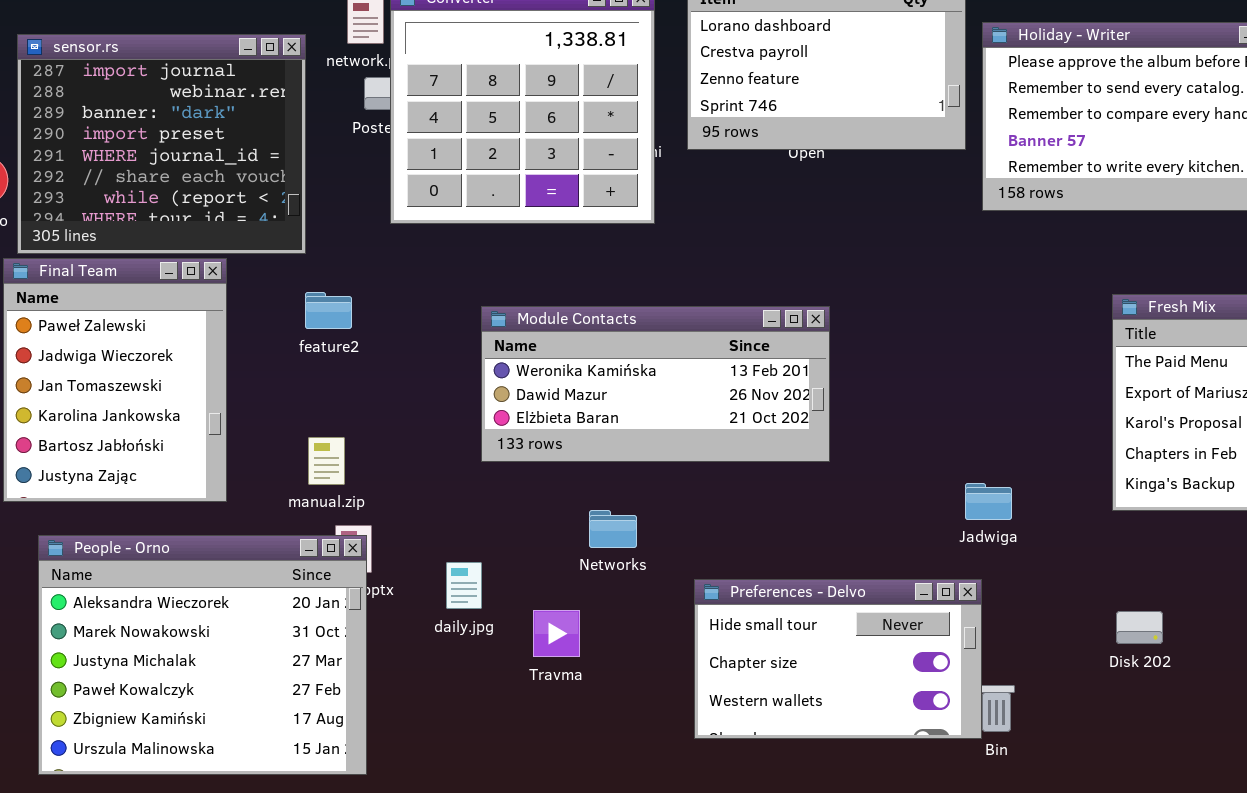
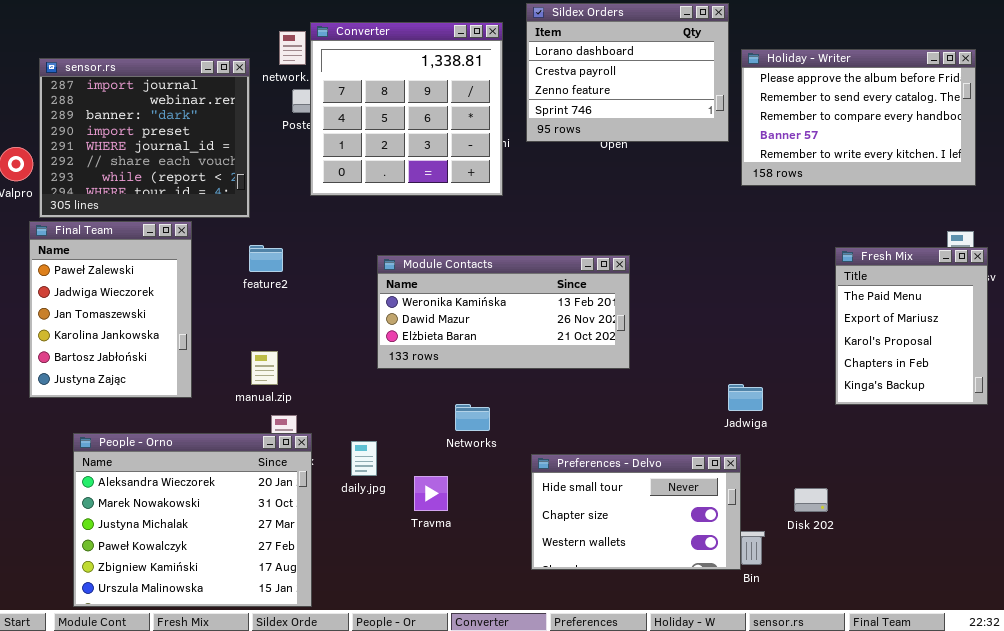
People - Orno: [38,535,367,775] -> [73,433,312,607], moved
Disk 202: [1116,611,1163,644] -> [794,488,828,512], moved

